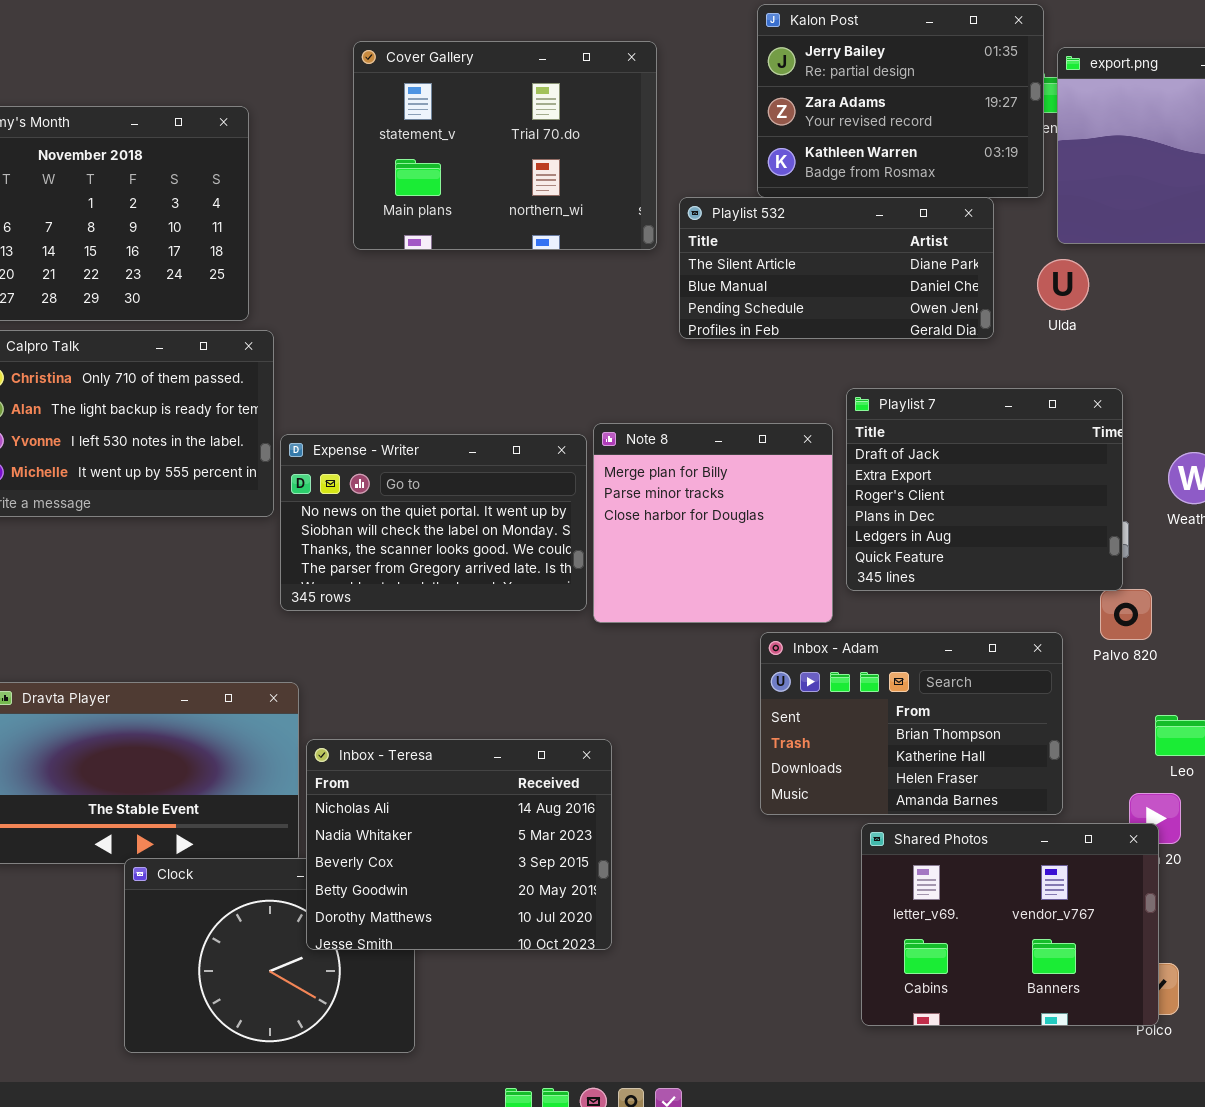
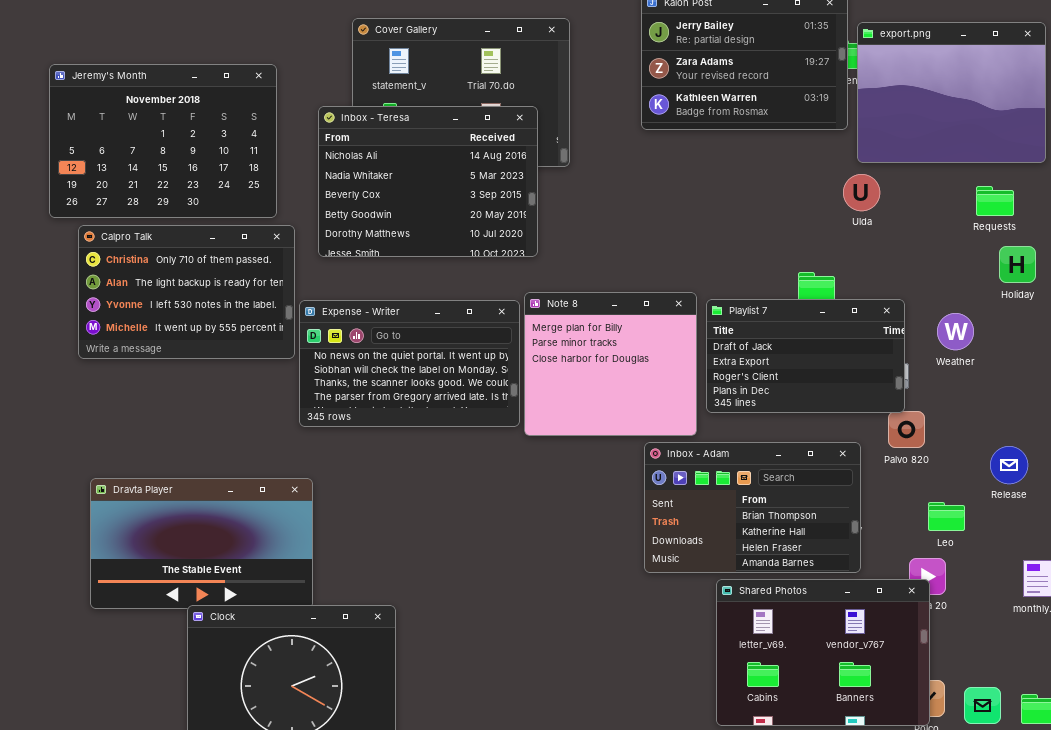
Playlist 532: [679,197,994,339] -> none, closed
Playlist 7: [846,388,1123,591] -> [706,299,905,413], resized
Inbox - Teresa: [306,739,612,950] -> [318,106,538,257], moved

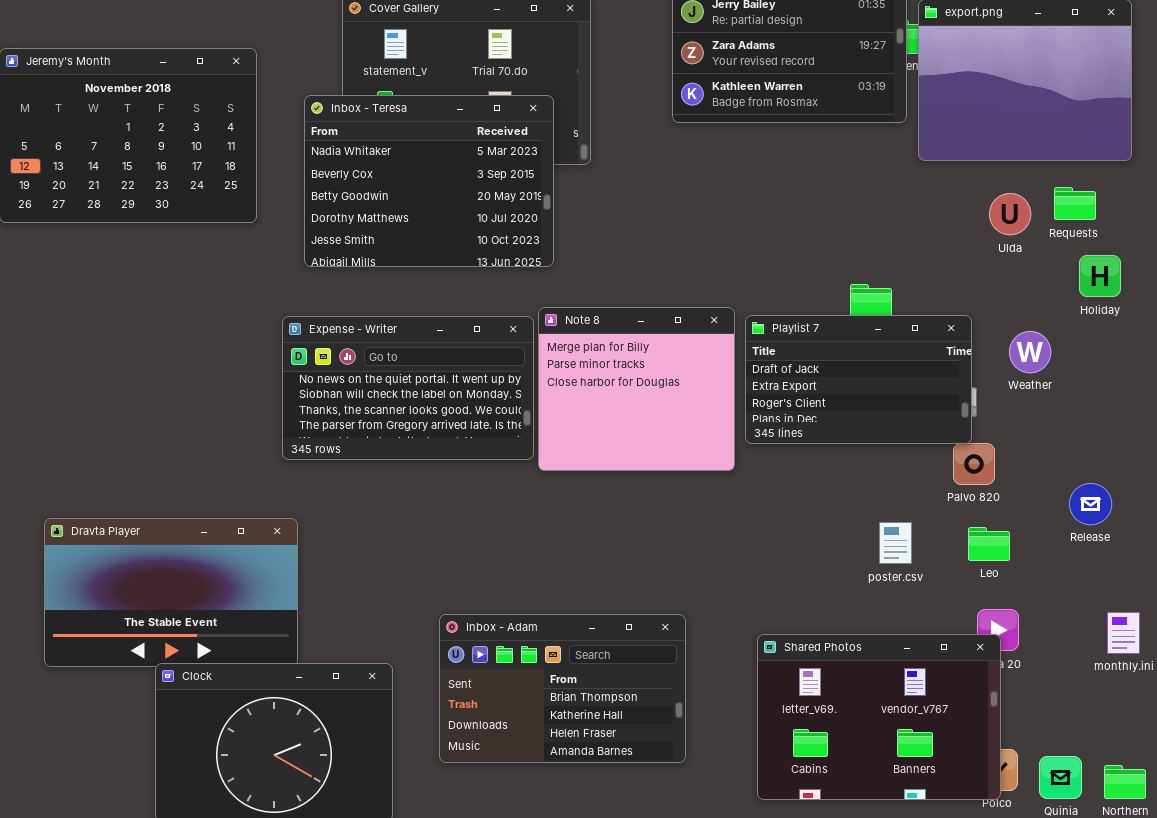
Inbox - Teresa: [318,106,538,257] -> [304,95,554,267], scrolled down 1 row
Ulda: [843,174,880,211] -> [989,193,1031,235], moved
Calpro Talk: [78,225,295,359] -> none, closed
Inbox - Adam: [644,442,861,573] -> [439,614,686,763], moved
Leo: [928,502,965,531] -> [968,527,1010,561], moved

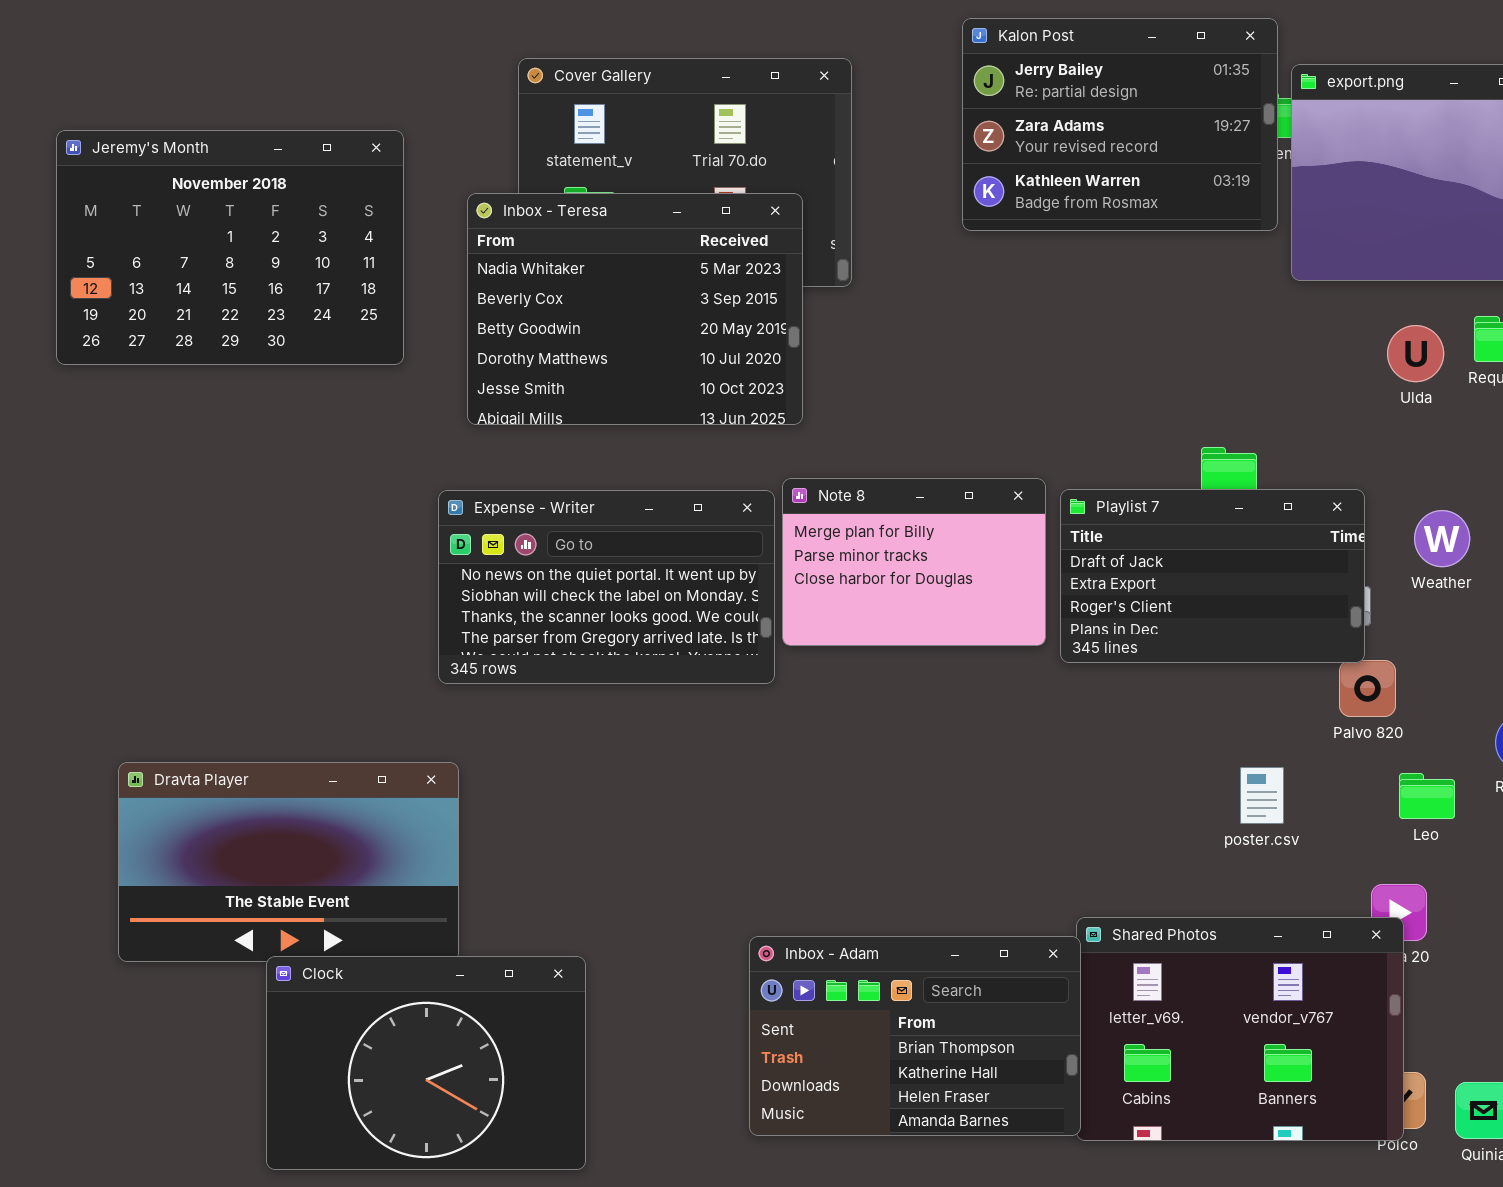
Note 8: [538,307,735,471] -> [782,478,1046,646], resized
Leo: [968,527,1010,561] -> [1399,773,1455,819], moved
Inbox - Adam: [439,614,686,763] -> [749,936,1081,1136], moved

